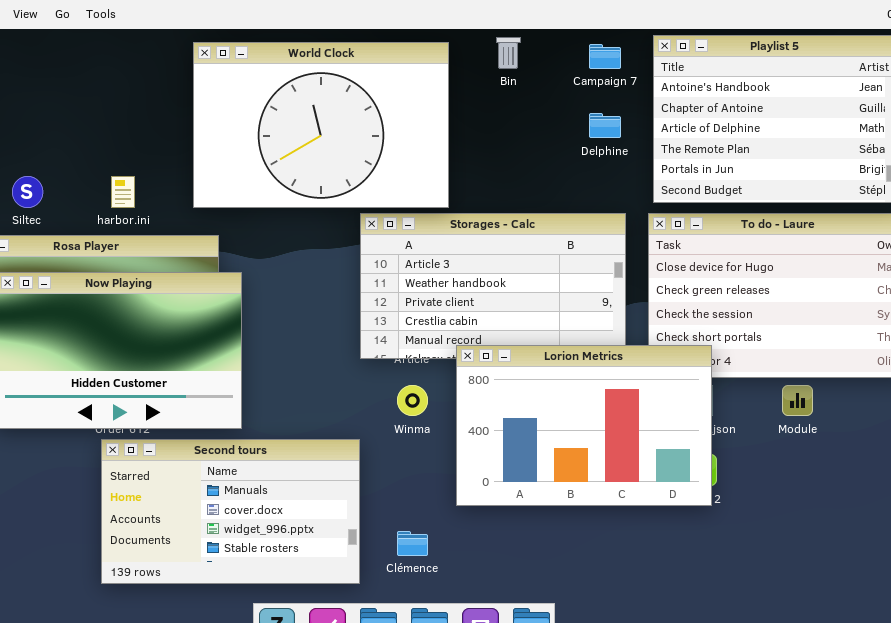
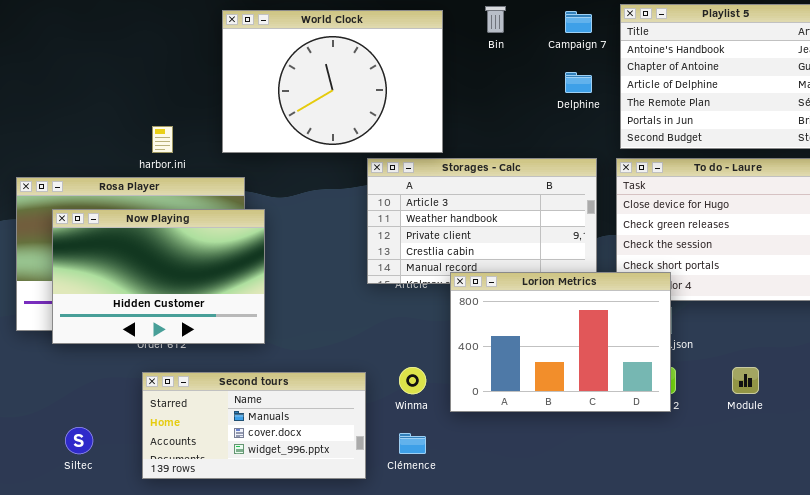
Siltec: [12,176,43,208] -> [65,427,93,454], moved
Winma: [397,385,428,416] -> [399,367,426,394], moved
Module: [782,385,813,416] -> [732,367,759,394], moved
Second tours: [101,439,360,584] -> [142,372,366,479], resized

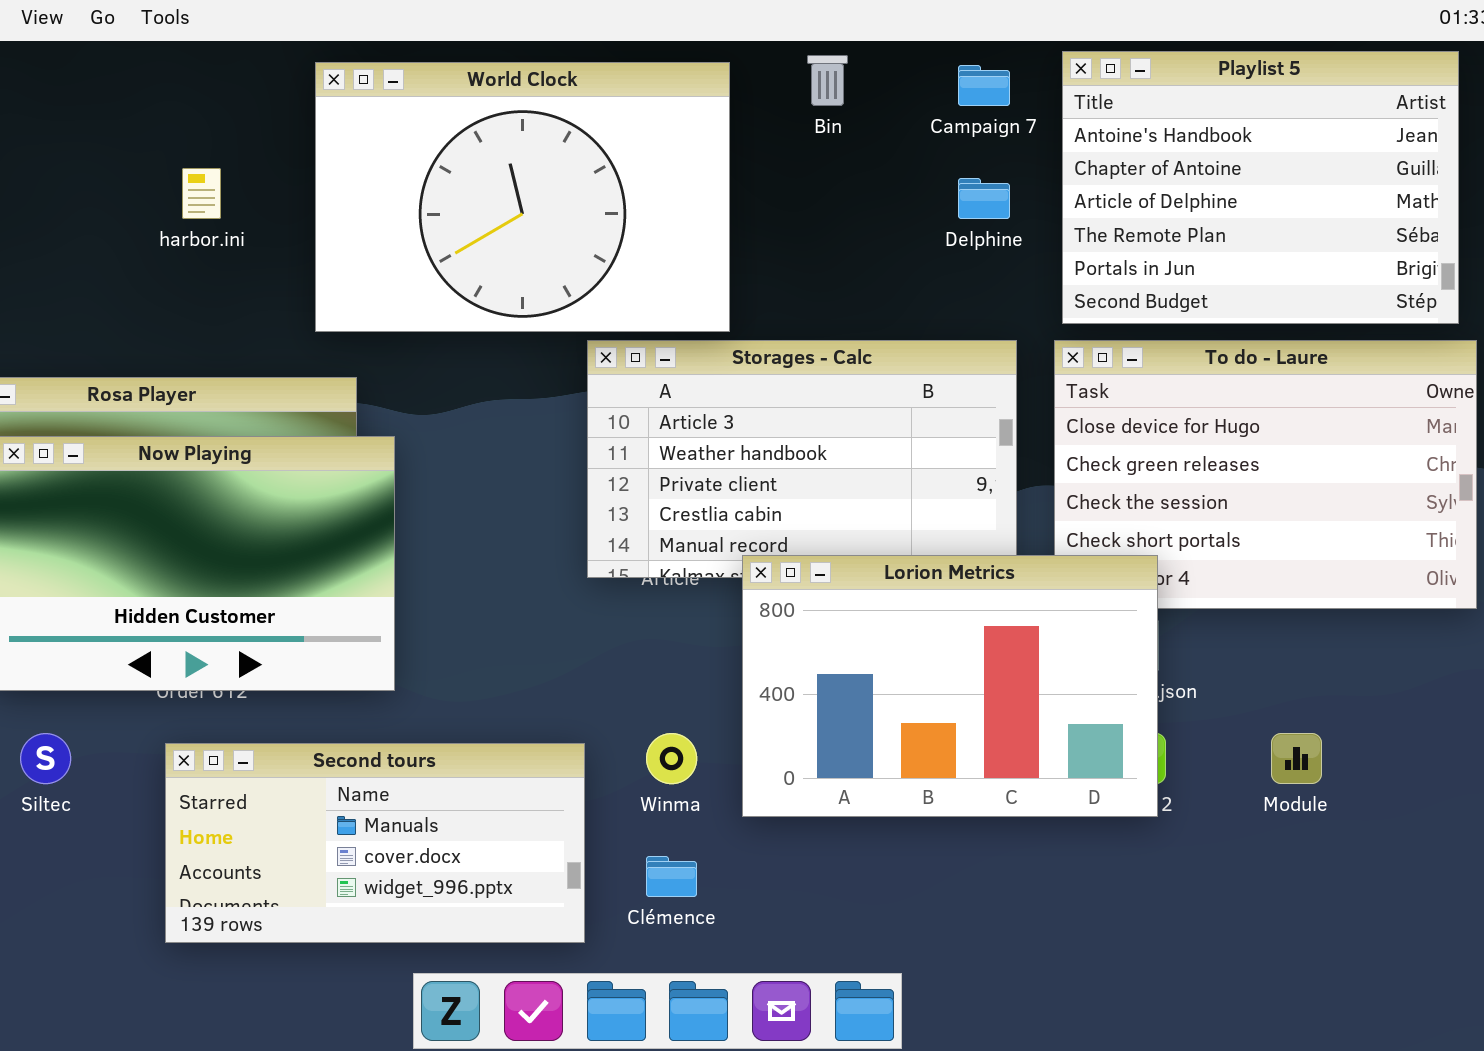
harbor.ini: [152,126,173,153] -> [182,168,221,219], moved
Siltec: [65,427,93,454] -> [20,733,71,784], moved

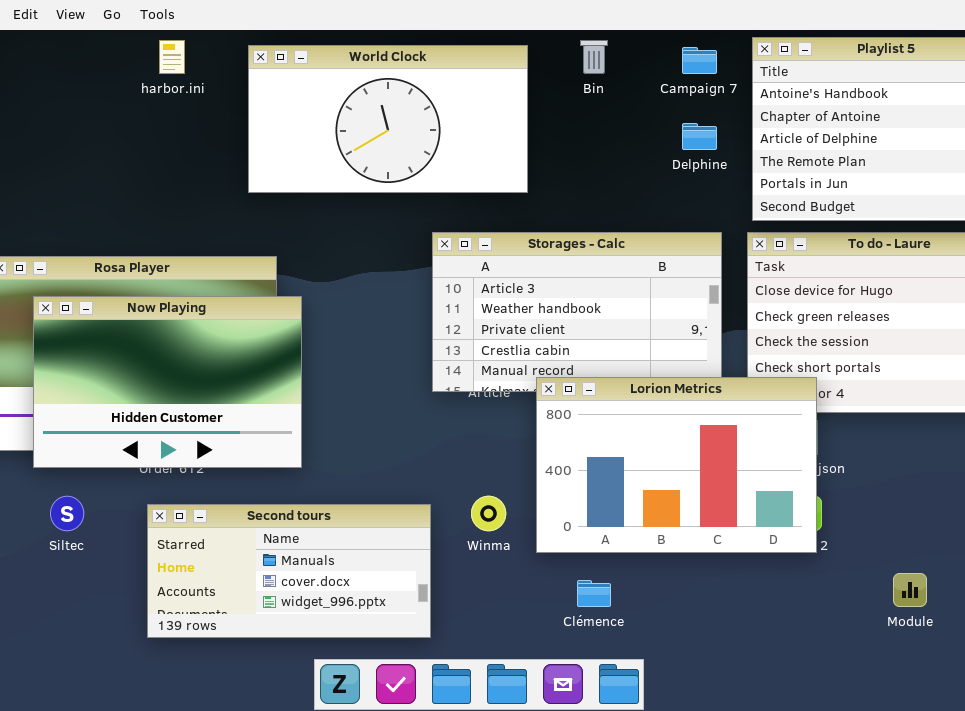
World Clock: [315,62,730,332] -> [248,45,528,193], resized
harbor.ini: [182,168,221,219] -> [159,40,185,74], moved
Module: [1271,733,1322,784] -> [893,573,927,607], moved
Clémence: [646,856,697,897] -> [577,580,611,607], moved

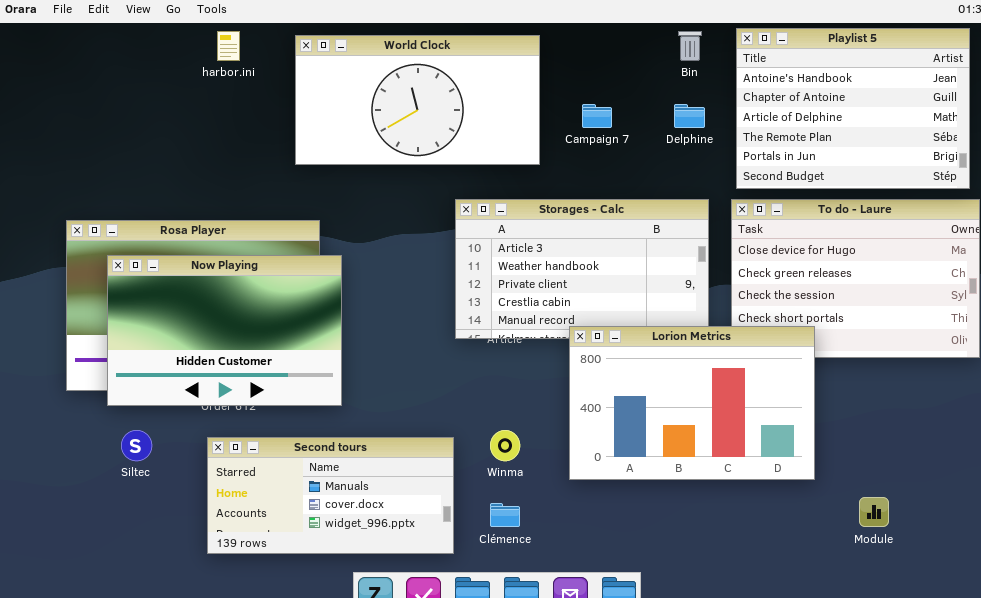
Bin: [580,40,608,74] -> [678,31,702,61], moved
Campaign 7: [682,47,717,74] -> [582,104,612,128], moved
Lorion Metrics: [536,377,817,553] -> [569,326,815,480], moved
Clémence: [577,580,611,607] -> [490,503,520,527], moved

